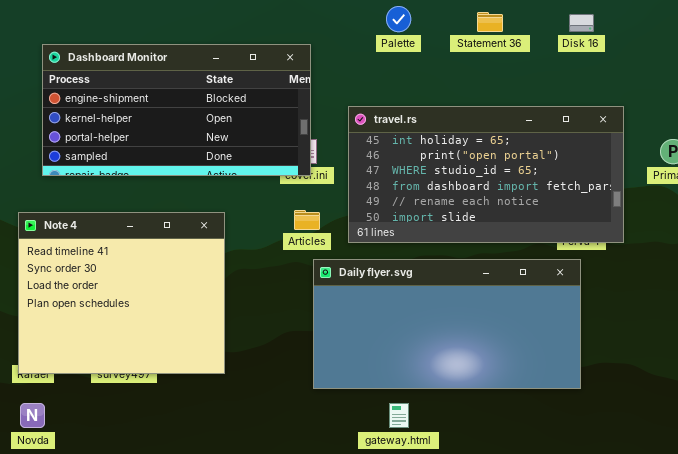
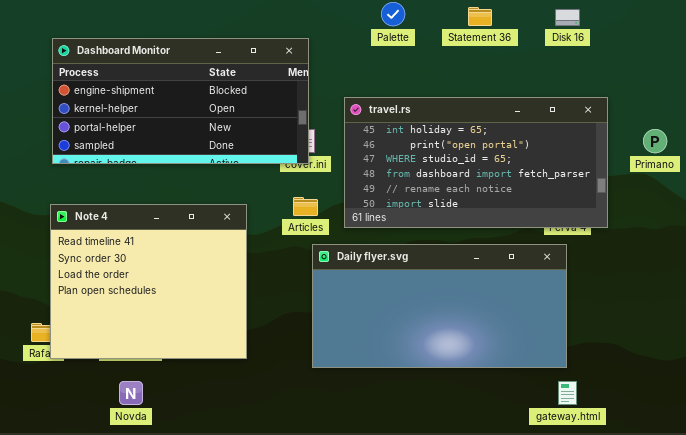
Note 4: [18,212,225,374] -> [50,204,247,359], moved
Novda: [20,403,45,428] -> [119,381,143,405], moved
gateway.html: [389,403,409,428] -> [558,381,577,405], moved

